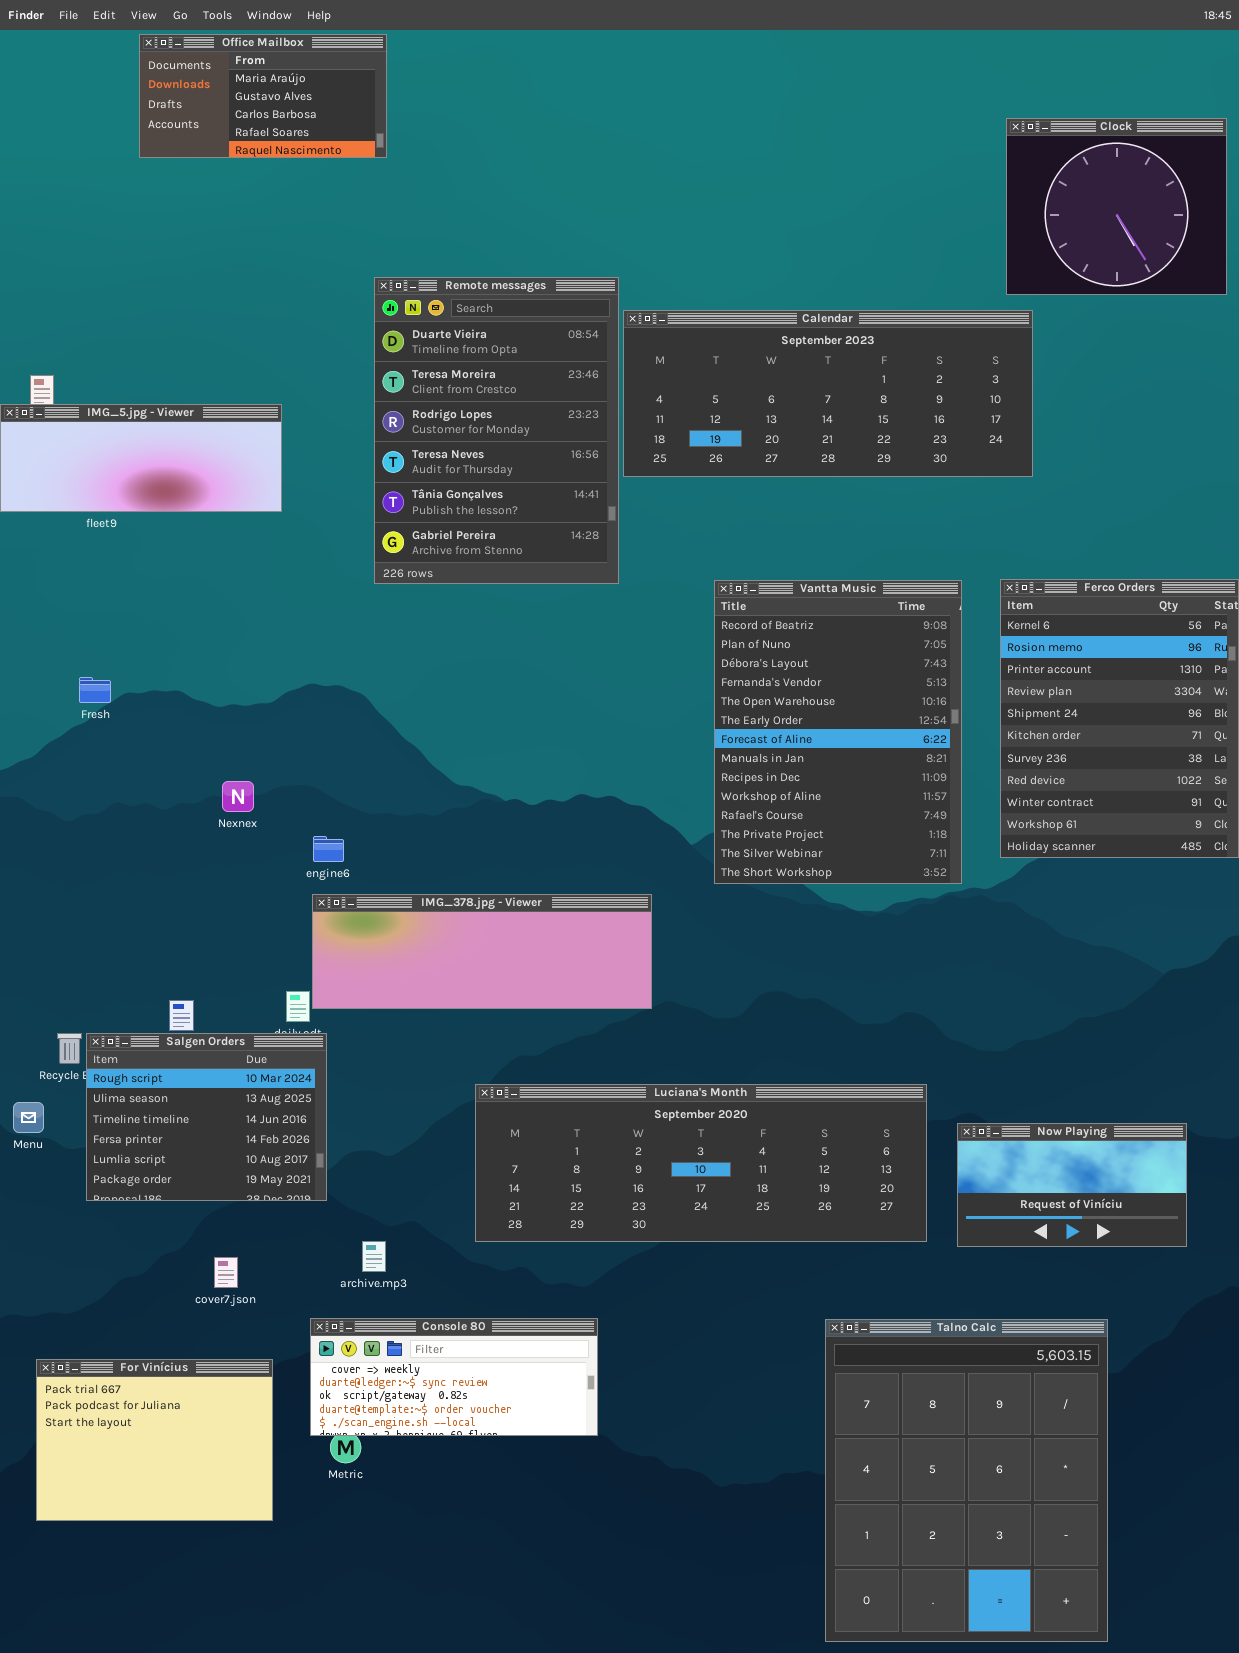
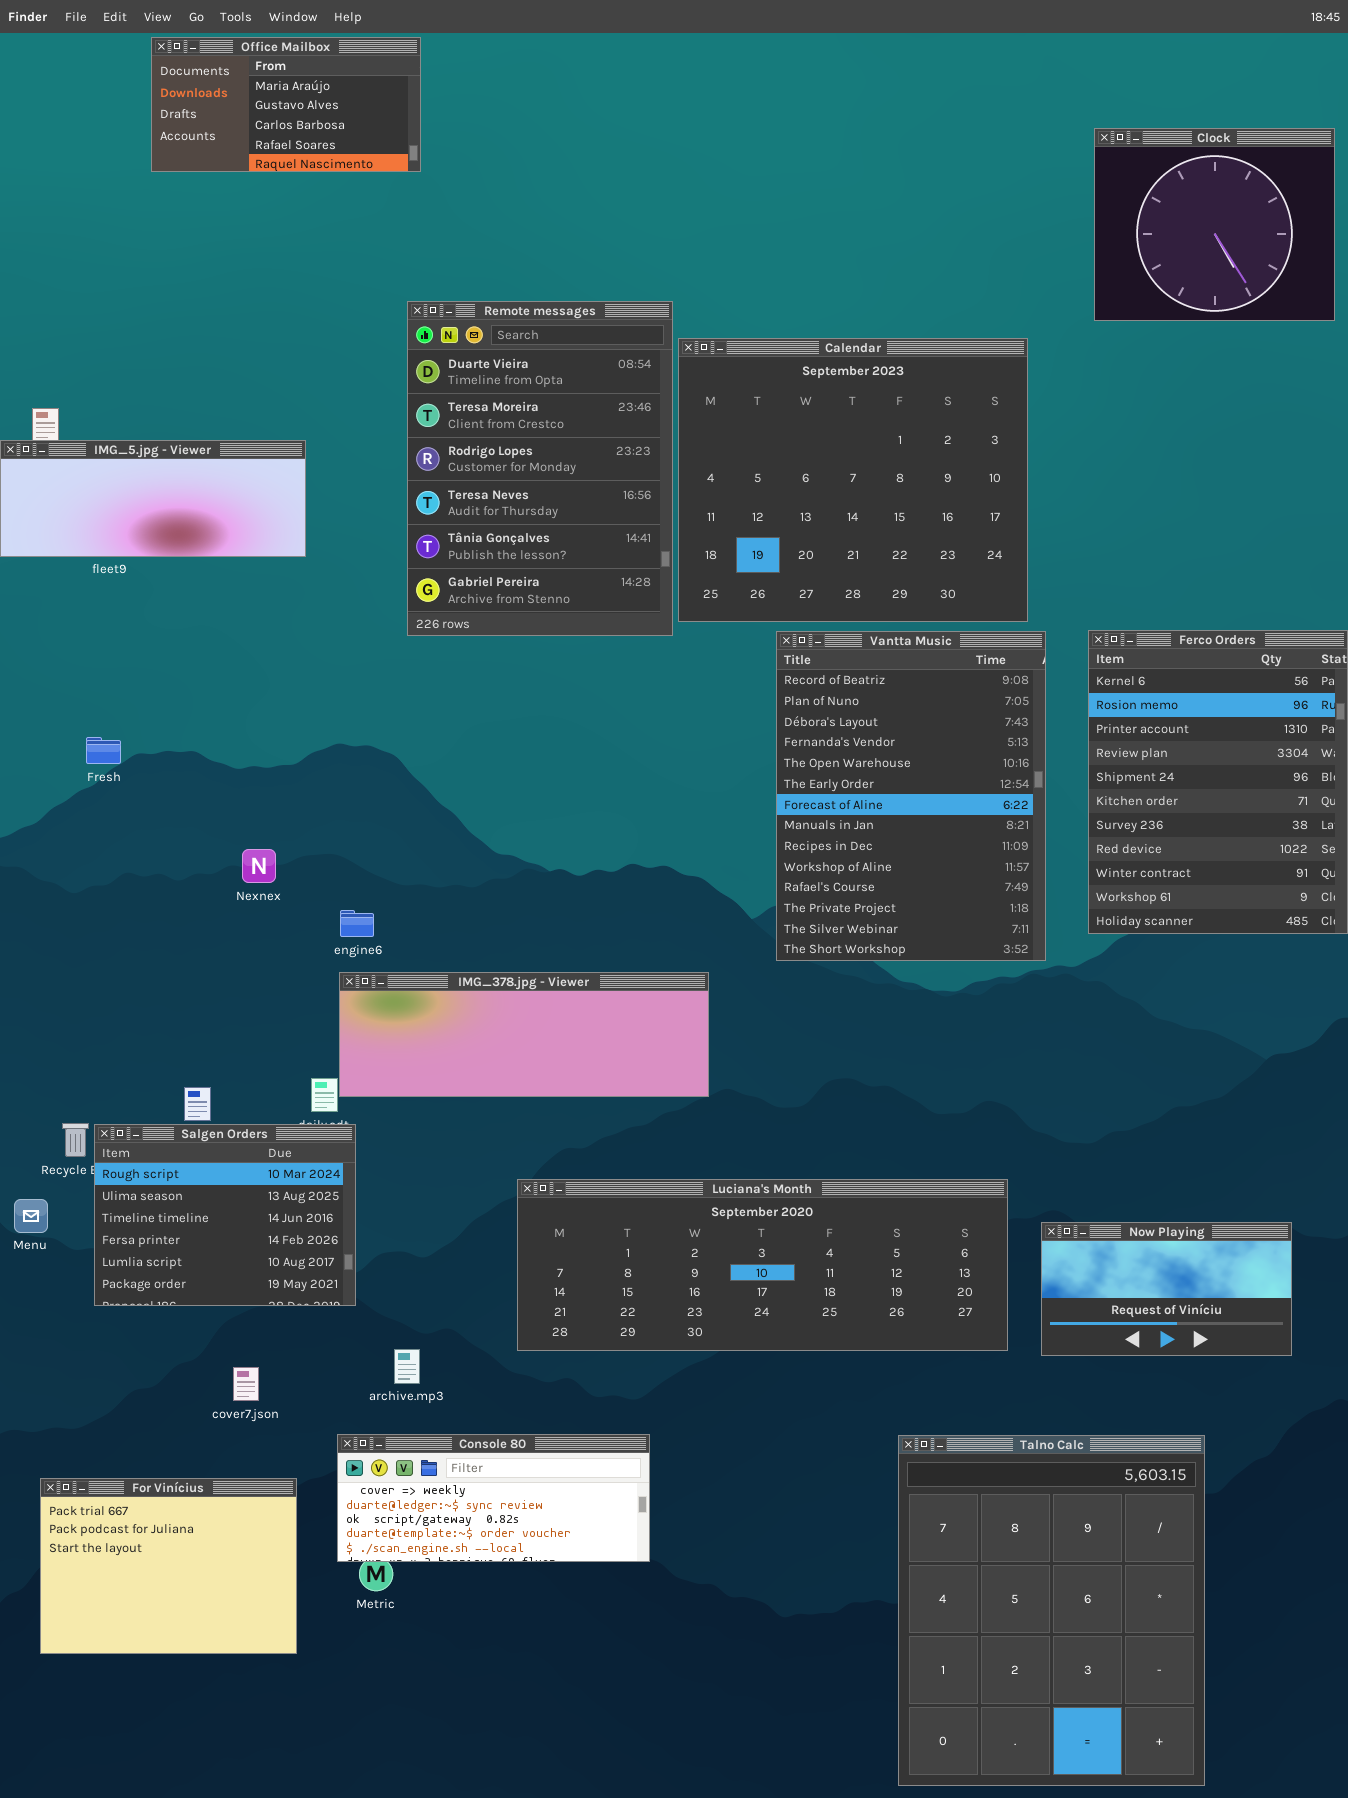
Calendar: [623,310,1033,477] -> [678,338,1028,622], resized

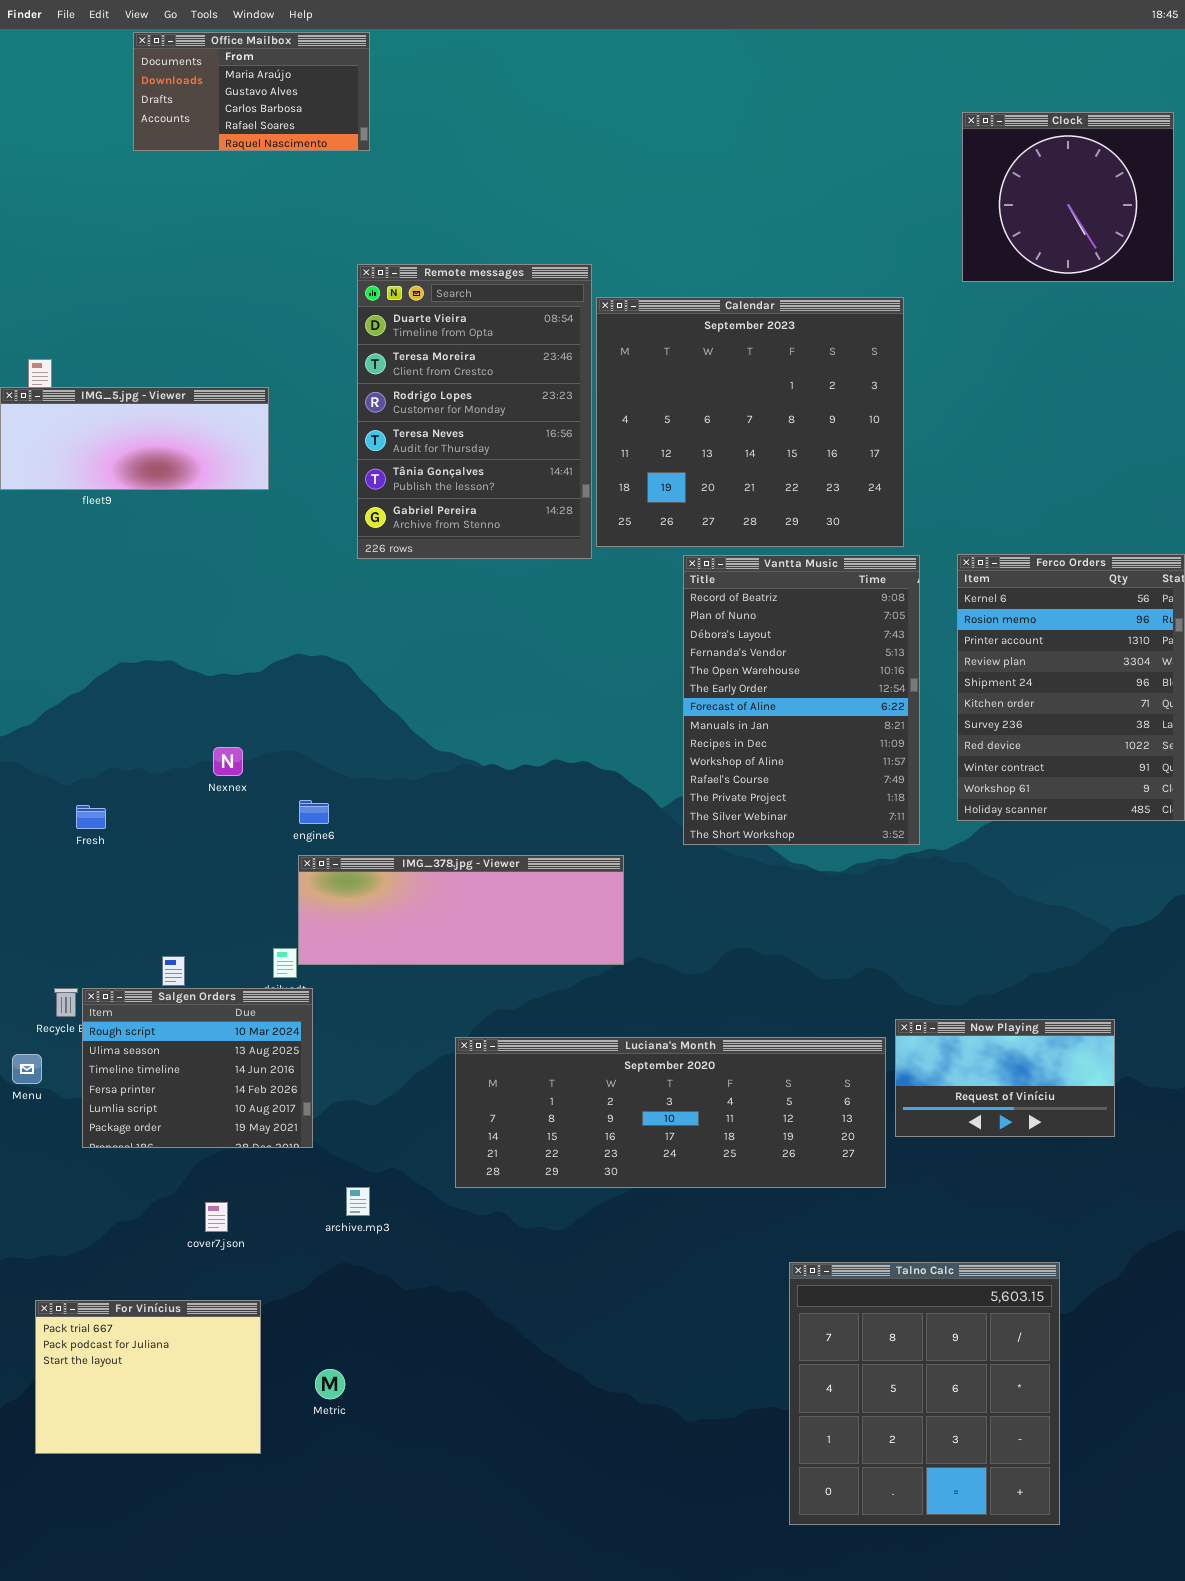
Fresh: [86,737,121,764] -> [76,805,106,829], moved
Now Playing: [1041,1222,1292,1356] -> [895,1019,1115,1137], moved
Console 80: [337,1434,650,1562] -> none, closed
Talno Calc: [898,1435,1205,1786] -> [789,1262,1060,1525], resized

